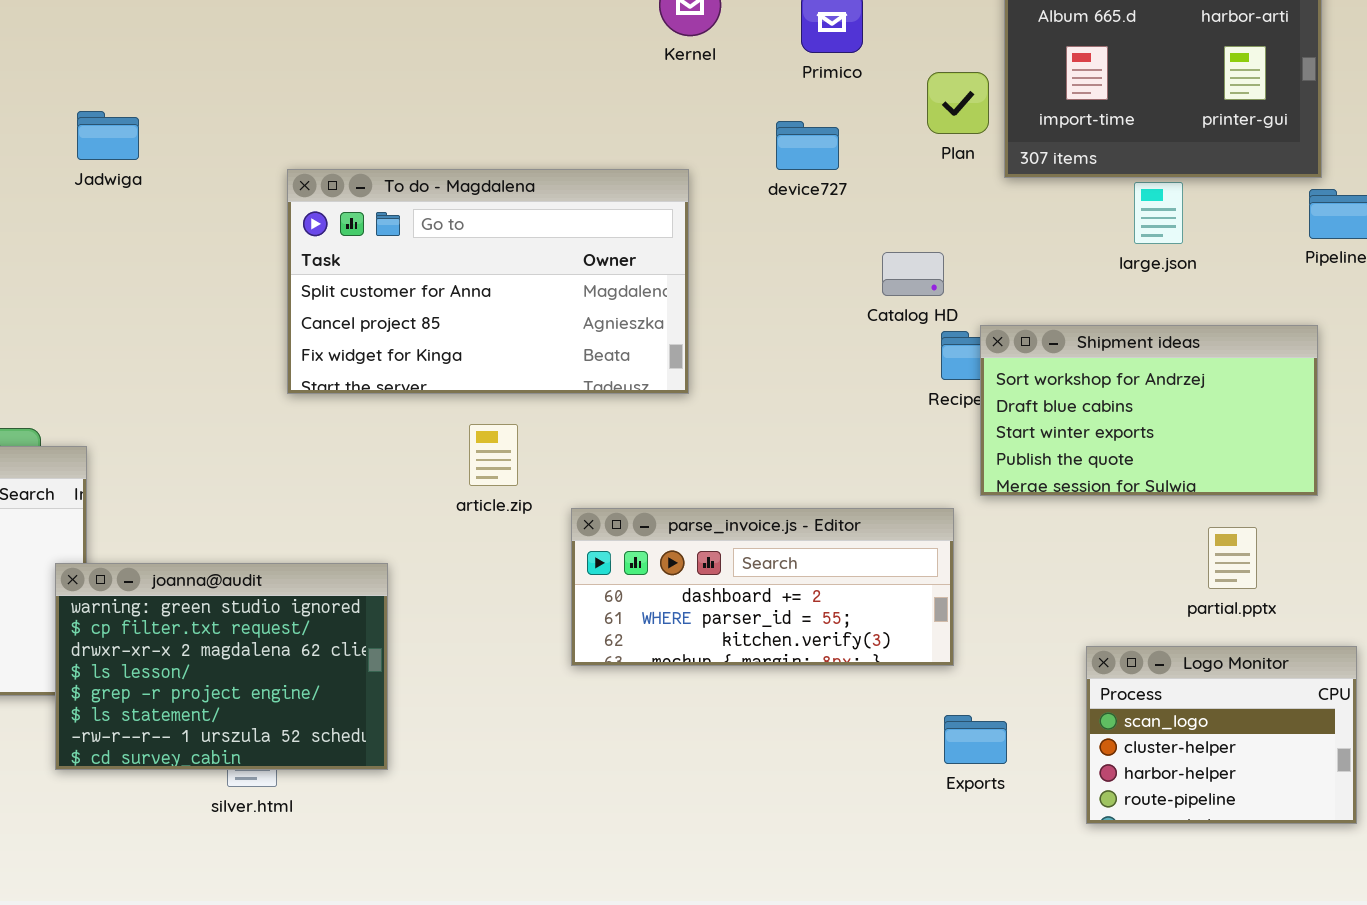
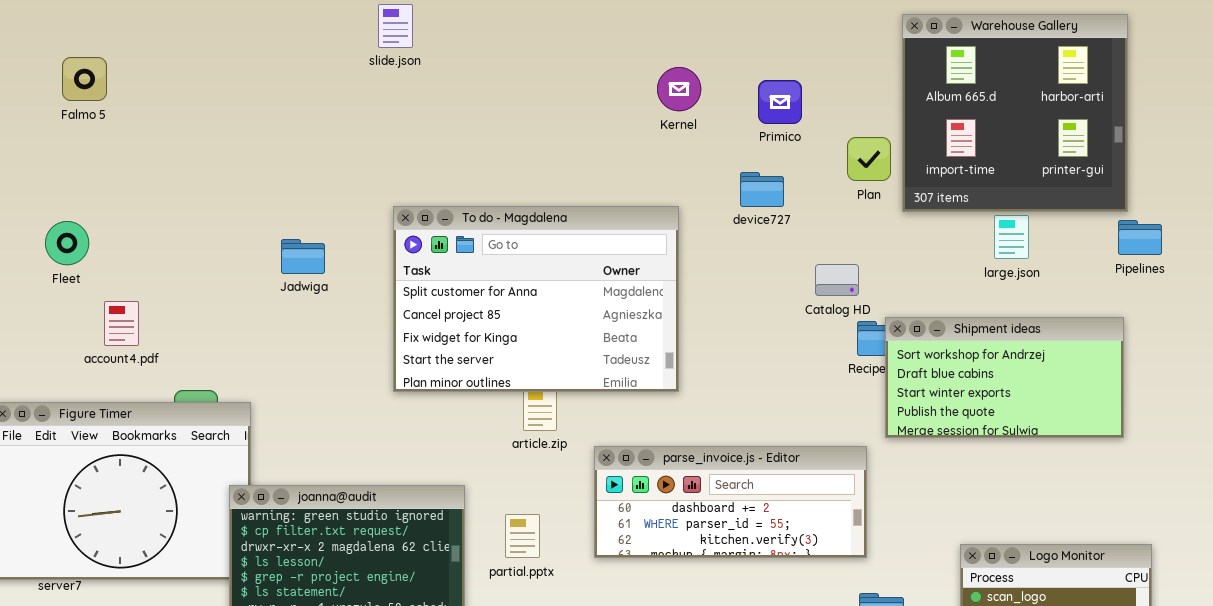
Jadwiga: [77,111,139,160] -> [281,239,325,274], moved
To do - Magdalena: [287,169,689,394] -> [393,206,679,392], resized
partial.pptx: [1208,527,1257,589] -> [505,514,540,558], moved

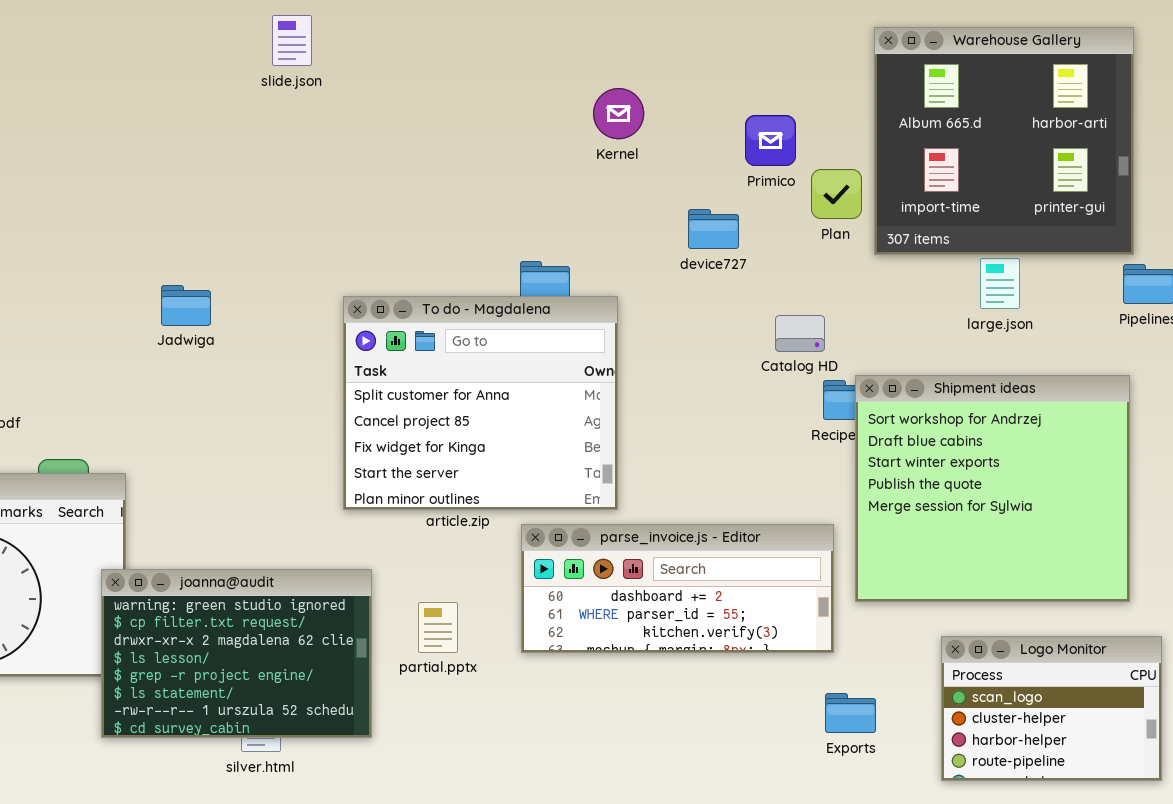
Primico: [758,80,802,124] -> [745,115,796,166], moved
To do - Magdalena: [393,206,679,392] -> [343,296,618,510], moved, resized
Shipment ideas: [885,317,1124,438] -> [855,375,1130,602], resized

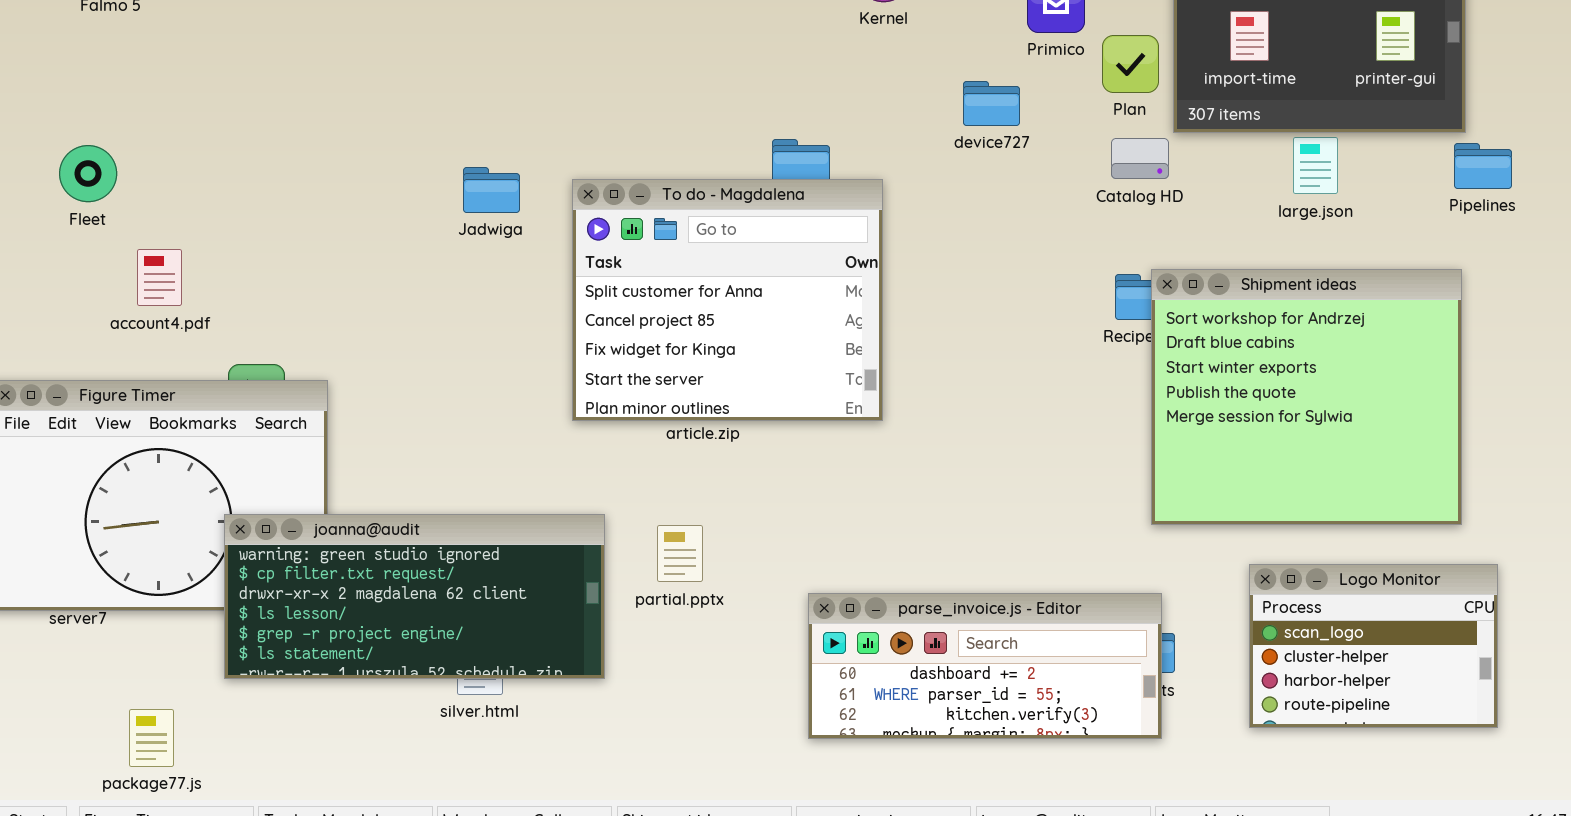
Jadwiga: [161,285,211,326] -> [463,167,520,213], moved
Catalog HD: [775,315,825,352] -> [1111,138,1169,179], moved
parse_invoice.js - Editor: [521,524,834,653] -> [808,593,1162,739], moved
joanna@audit: [101,569,372,738] -> [224,514,605,679], resized

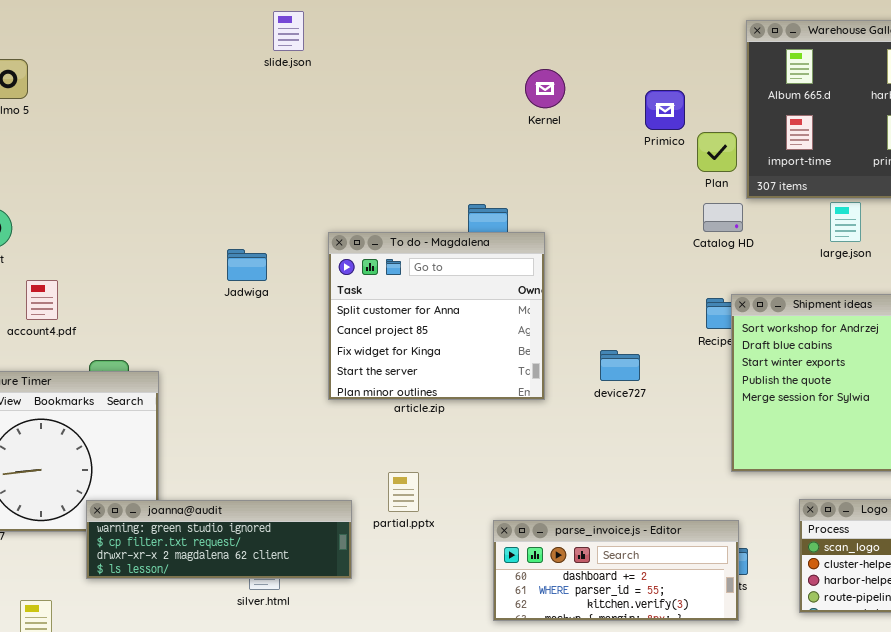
device727: [963,81,1020,126] -> [600,350,640,381], moved
Jadwiga: [463,167,520,213] -> [227,249,267,281], moved
joanna@audit: [224,514,605,679] -> [86,500,352,579], resized

